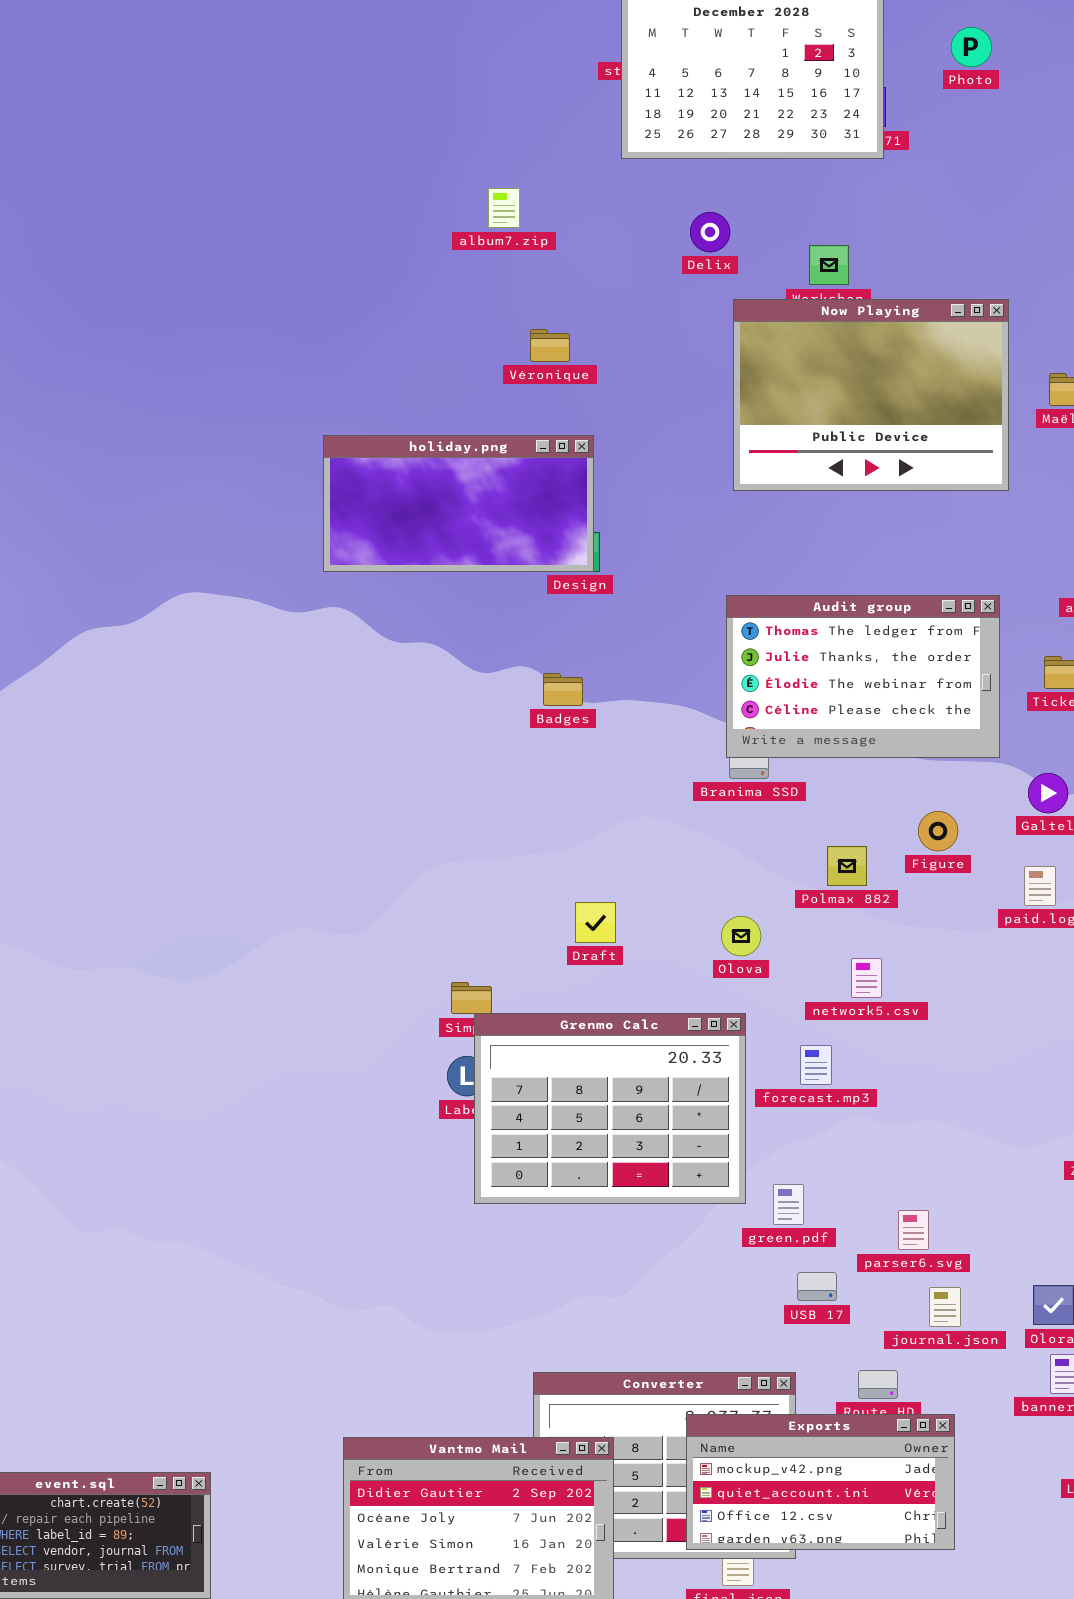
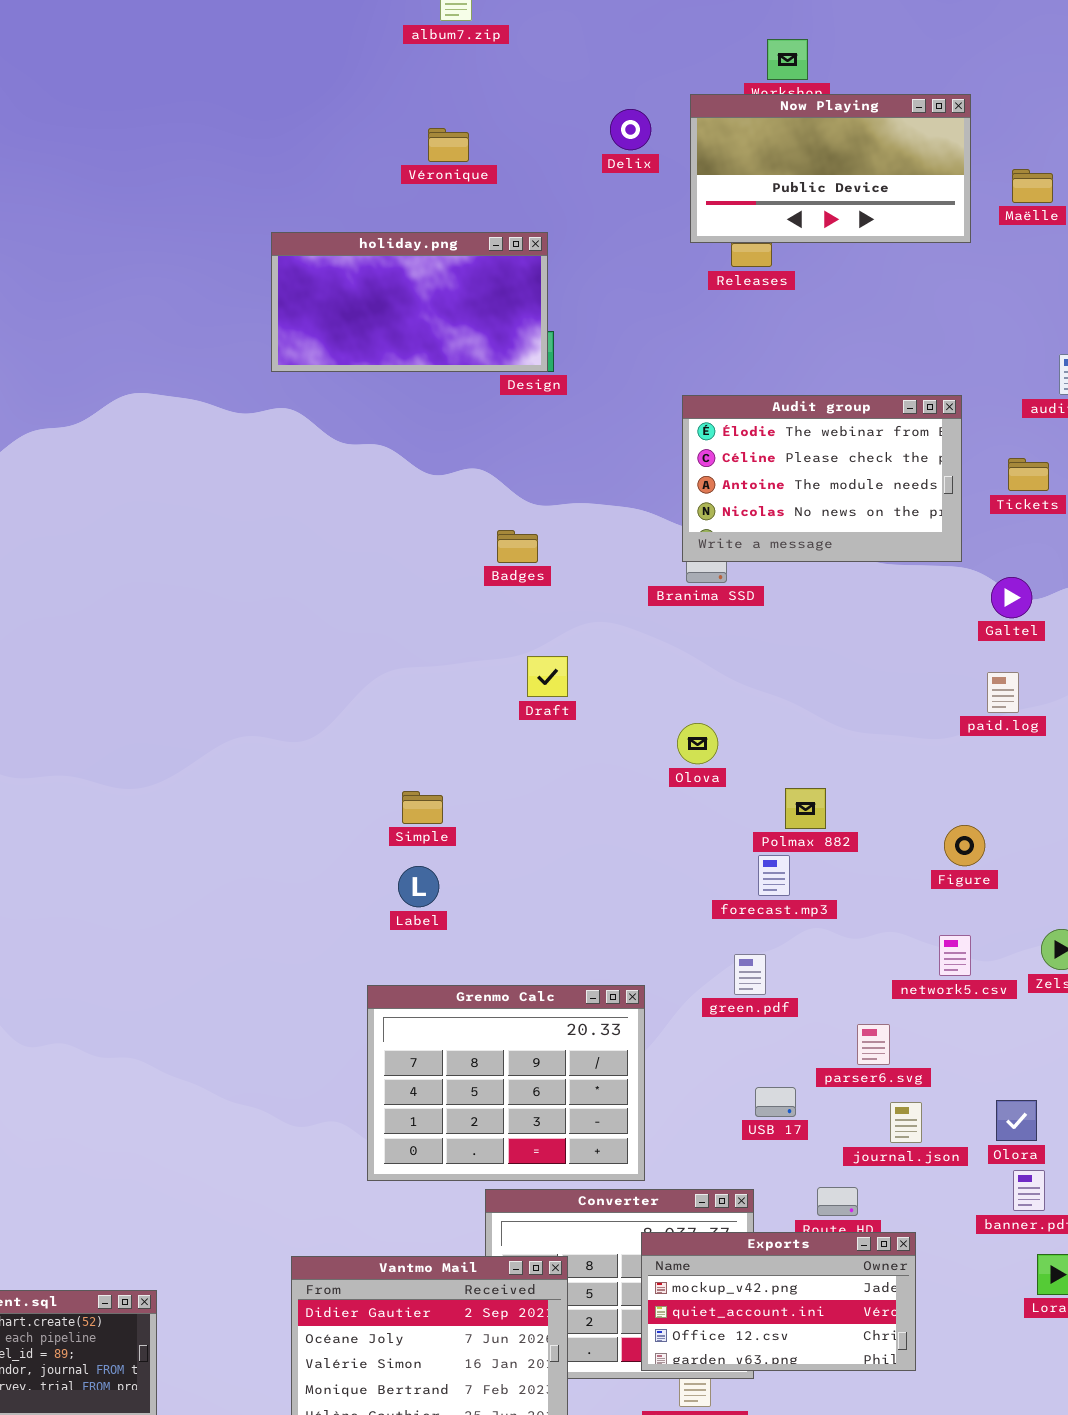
Delix: [690,212,730,252] -> [610,109,651,150], moved
Now Playing: [733,299,1009,491] -> [690,94,971,243], resized
Véronique: [530,329,570,362] -> [428,128,469,162], moved
Audit group: [726,595,1000,758] -> [682,395,962,562], scrolled down 2 rows
Badges: [543,673,583,706] -> [497,530,538,563], moved
Figure: [918,811,958,851] -> [944,825,985,866], moved
Polmax 882: [827,846,867,886] -> [785,788,826,829], moved
Draft: [575,902,616,943] -> [527,656,568,697], moved
network5.csv: [851,958,882,998] -> [939,935,971,976], moved
Grenmo Calc: [474,1013,746,1204] -> [367,985,645,1181], moved
green.pdf: [773,1184,804,1225] -> [734,954,766,995], moved

